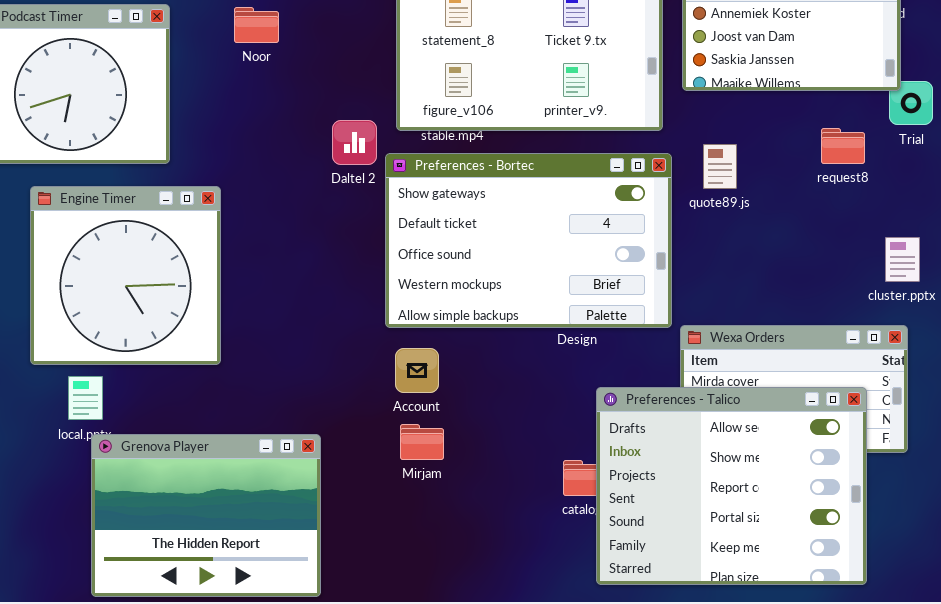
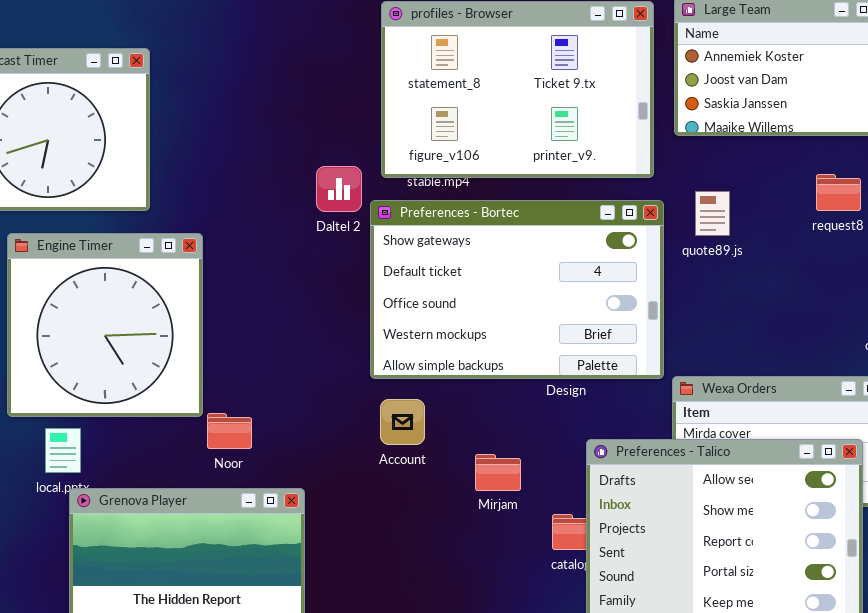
Noor: [234,7,279,43] -> [207,413,252,449], moved
Mirjam: [400,424,444,460] -> [475,454,521,491], moved

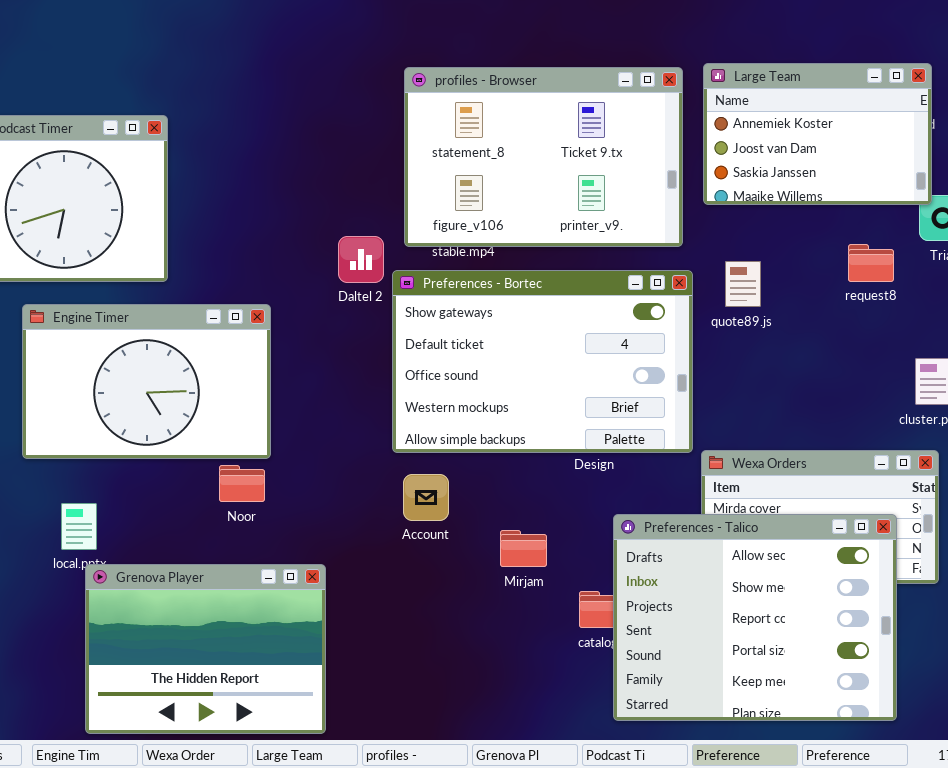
Engine Timer: [7,233,203,417] -> [22,304,271,459], resized
Noor: [207,413,252,449] -> [219,465,265,502], moved

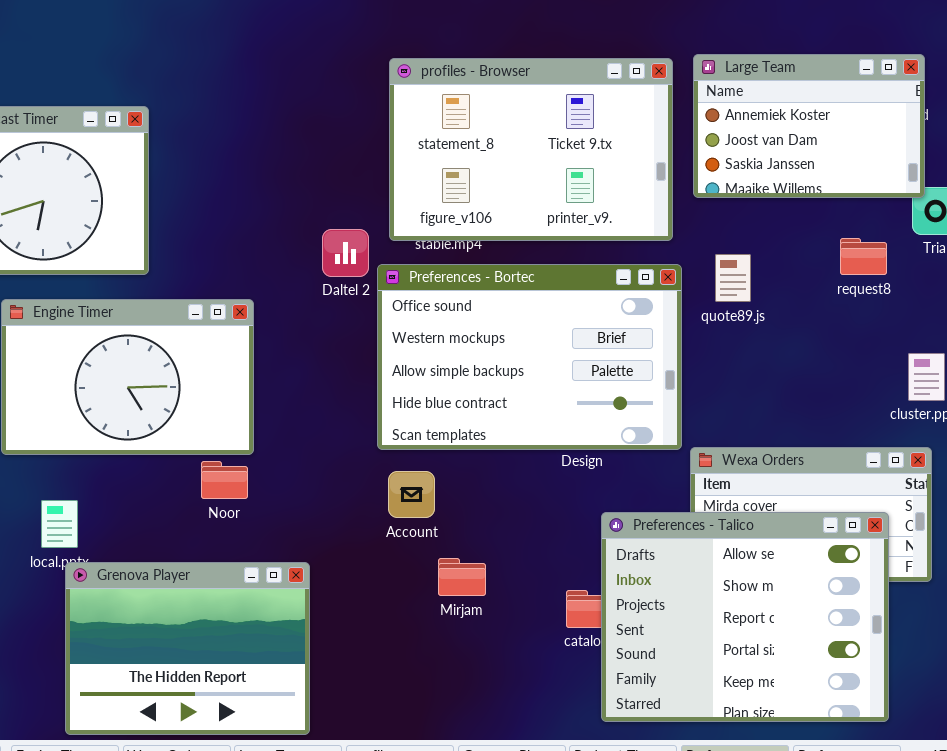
Preferences - Bortec: [392,270,693,453] -> [377,264,682,450], scrolled down 2 rows
Mirjam: [500,530,547,567] -> [438,558,486,596], moved

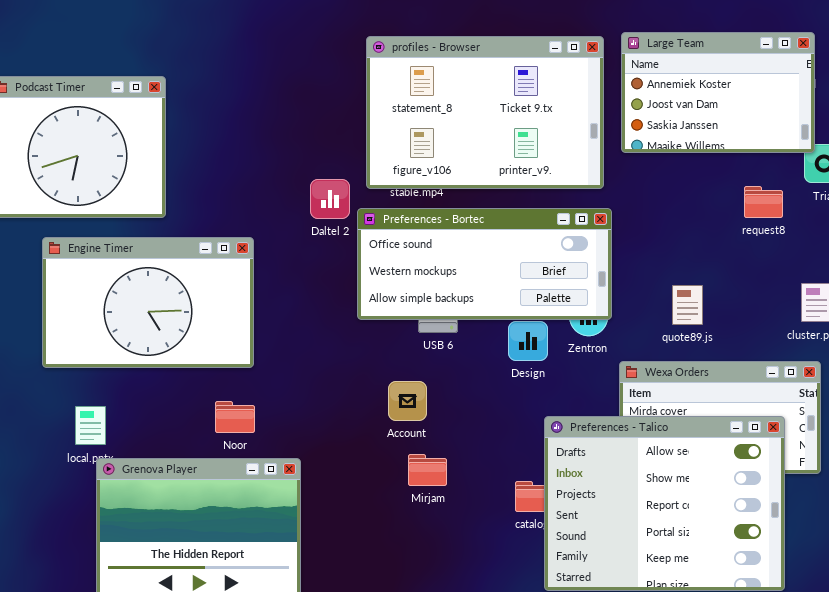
quote89.js: [715,254,751,302] -> [672,285,703,325], moved
Preferences - Bortec: [377,264,682,450] -> [357,208,612,320], resized
Noor: [201,461,248,499] -> [215,401,255,433], moved
Account: [388,471,435,518] -> [388,381,427,421], moved

